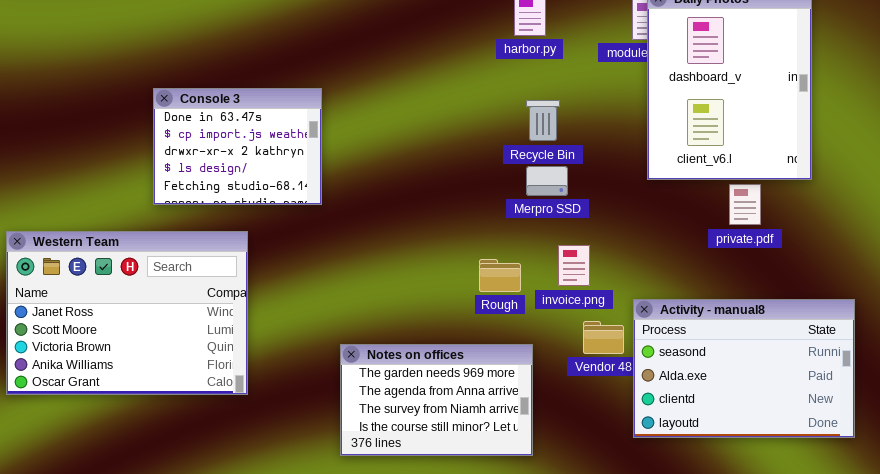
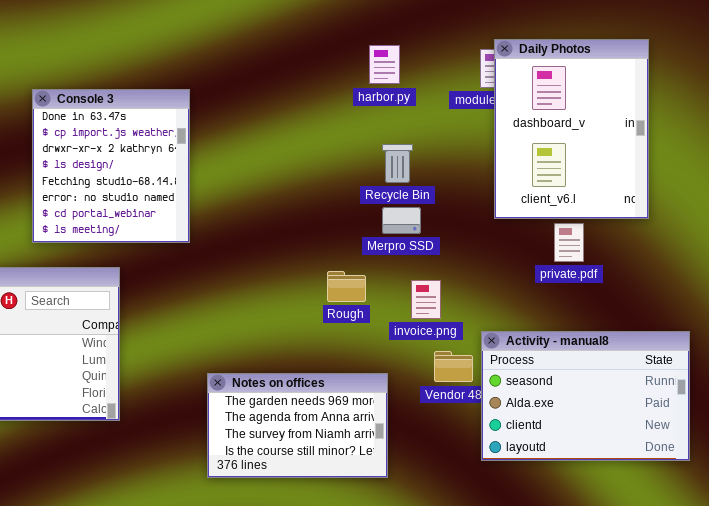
Console 3: [153,88,322,205] -> [32,89,190,243], resized
private.pdf: [729,184,761,225] -> [554,223,584,262], moved
Rough: [479,259,521,292] -> [327,271,366,302], moved

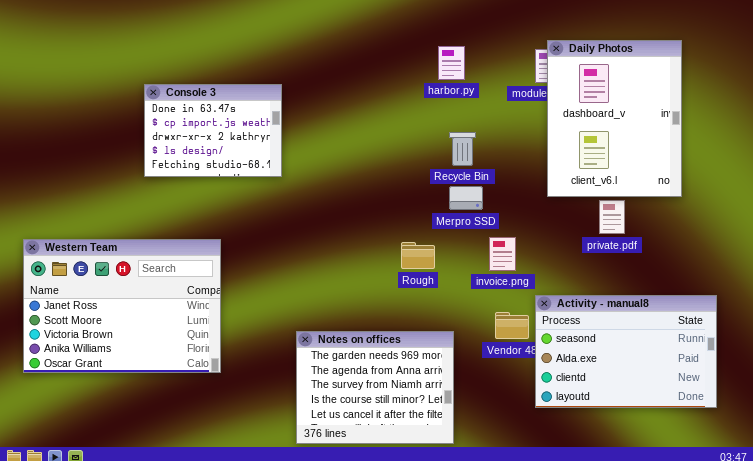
Console 3: [32,89,190,243] -> [144,84,282,177], resized
invoice.png: [411,280,441,319] -> [489,237,516,271], moved
Notes on offices: [207,373,388,478] -> [296,331,454,444], resized

